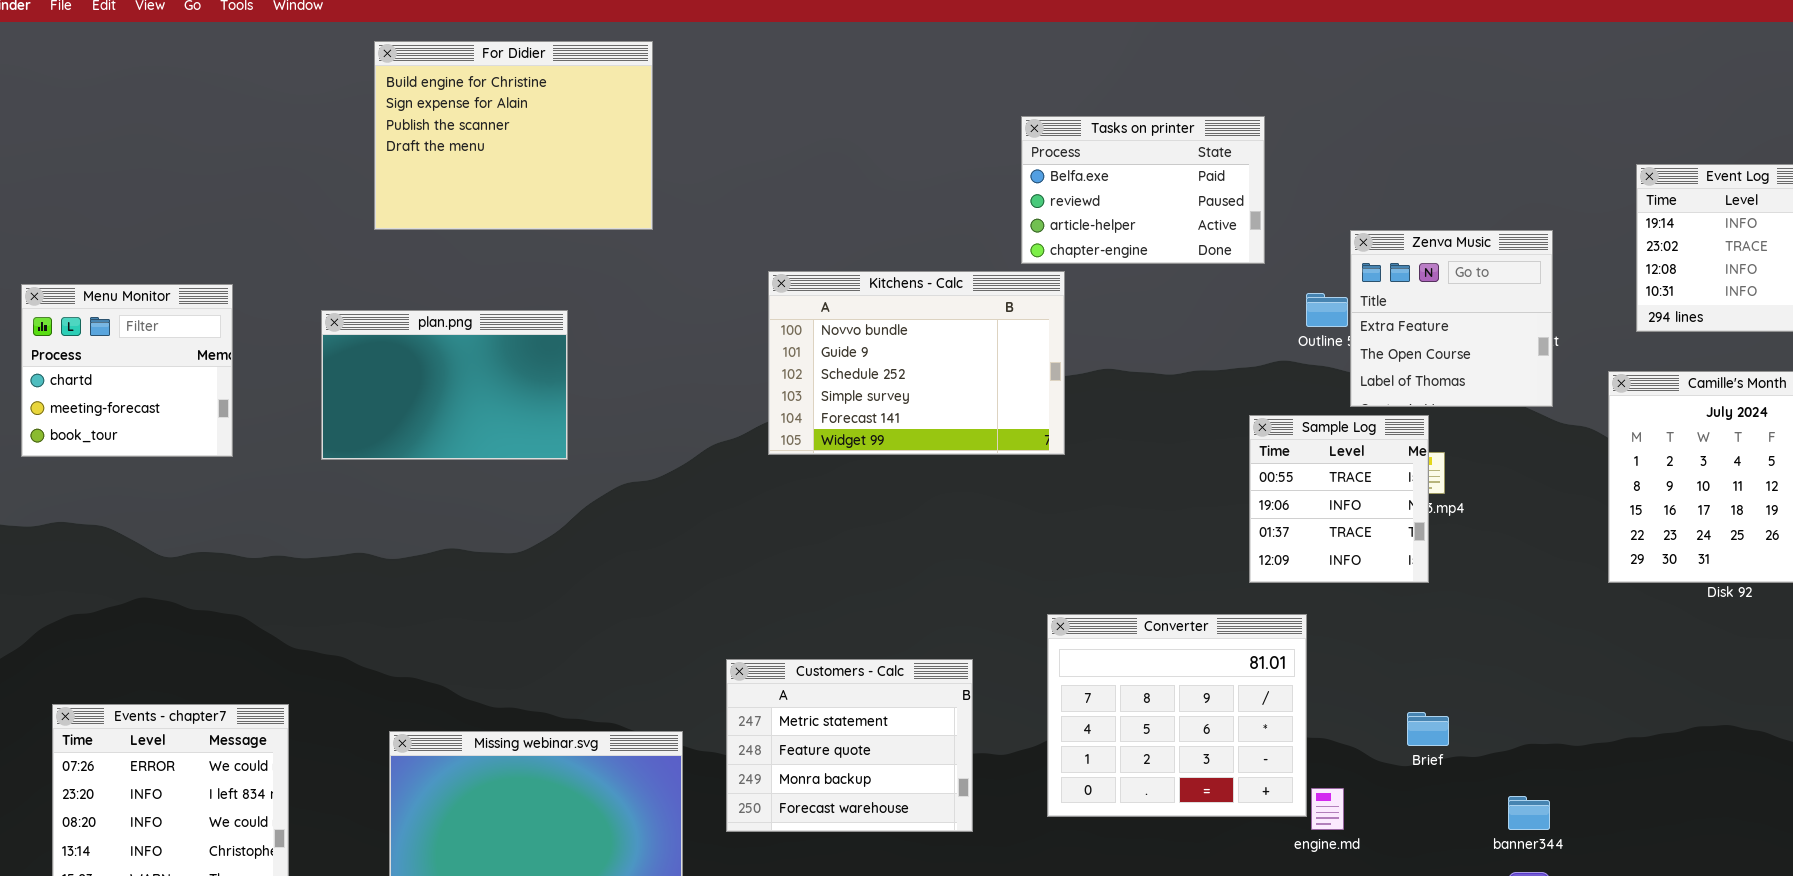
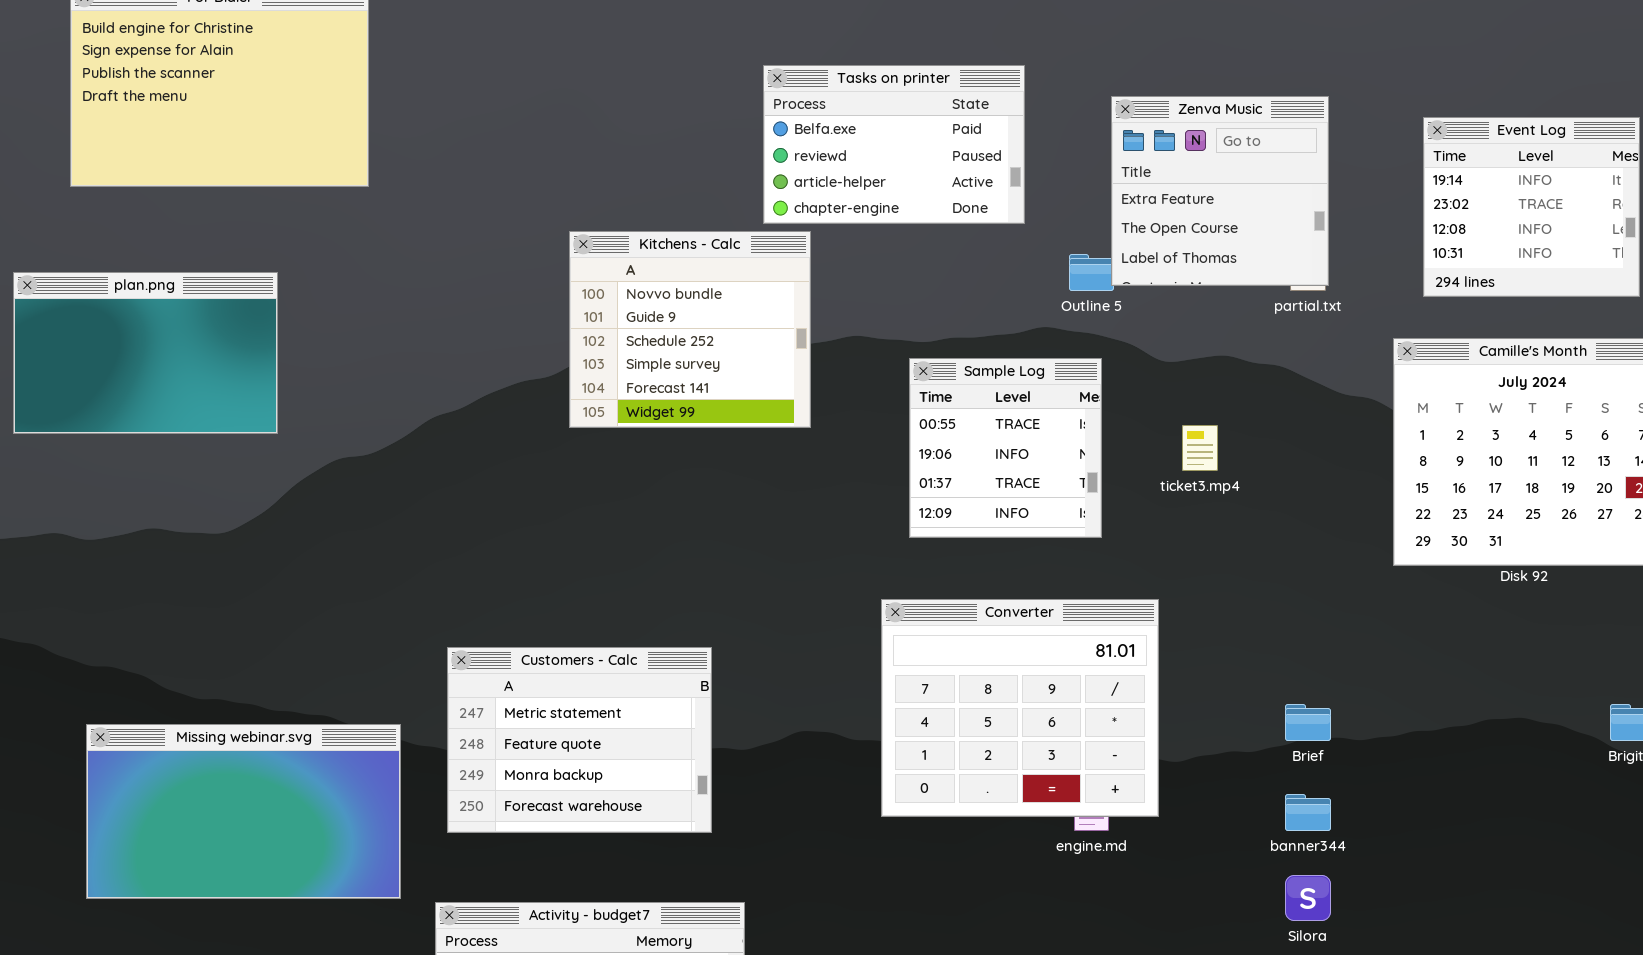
Zenva Music: [1350,230,1553,407] -> [1111,96,1329,286], moved
Kitchens - Calc: [768,271,1065,455] -> [569,231,811,428], resized
Sample Log: [1249,415,1429,583] -> [909,358,1102,538], moved
Converter: [1047,614,1307,817] -> [881,599,1159,817], moved
Brief: [1407,712,1449,746] -> [1285,704,1331,741], moved

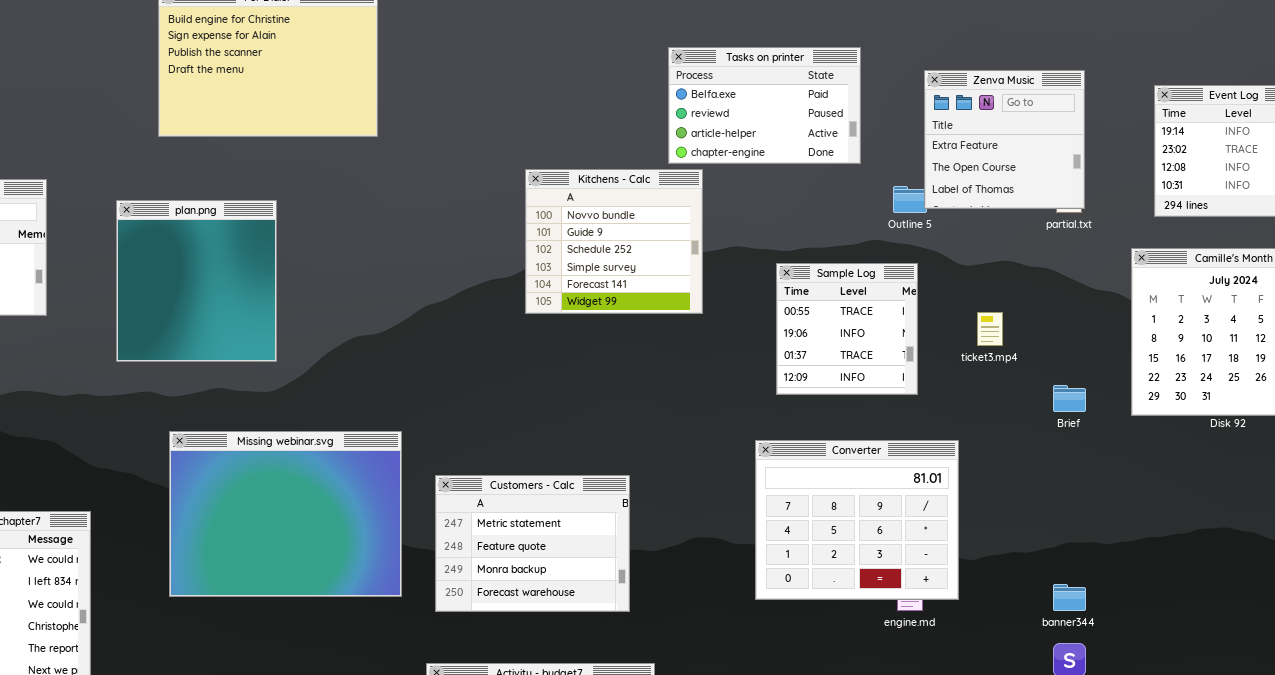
plan.png: [13,272,278,434] -> [116,200,277,362], resized
Brief: [1285,704,1331,741] -> [1053,385,1086,412], moved
Missing webinar.svg: [86,724,401,899] -> [169,431,402,597], moved, resized

